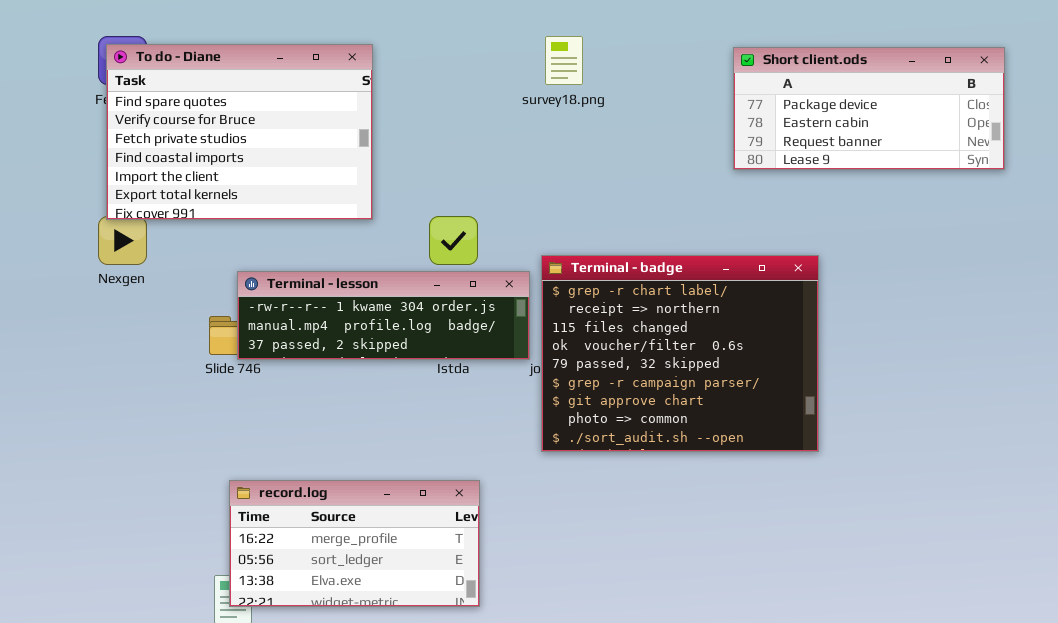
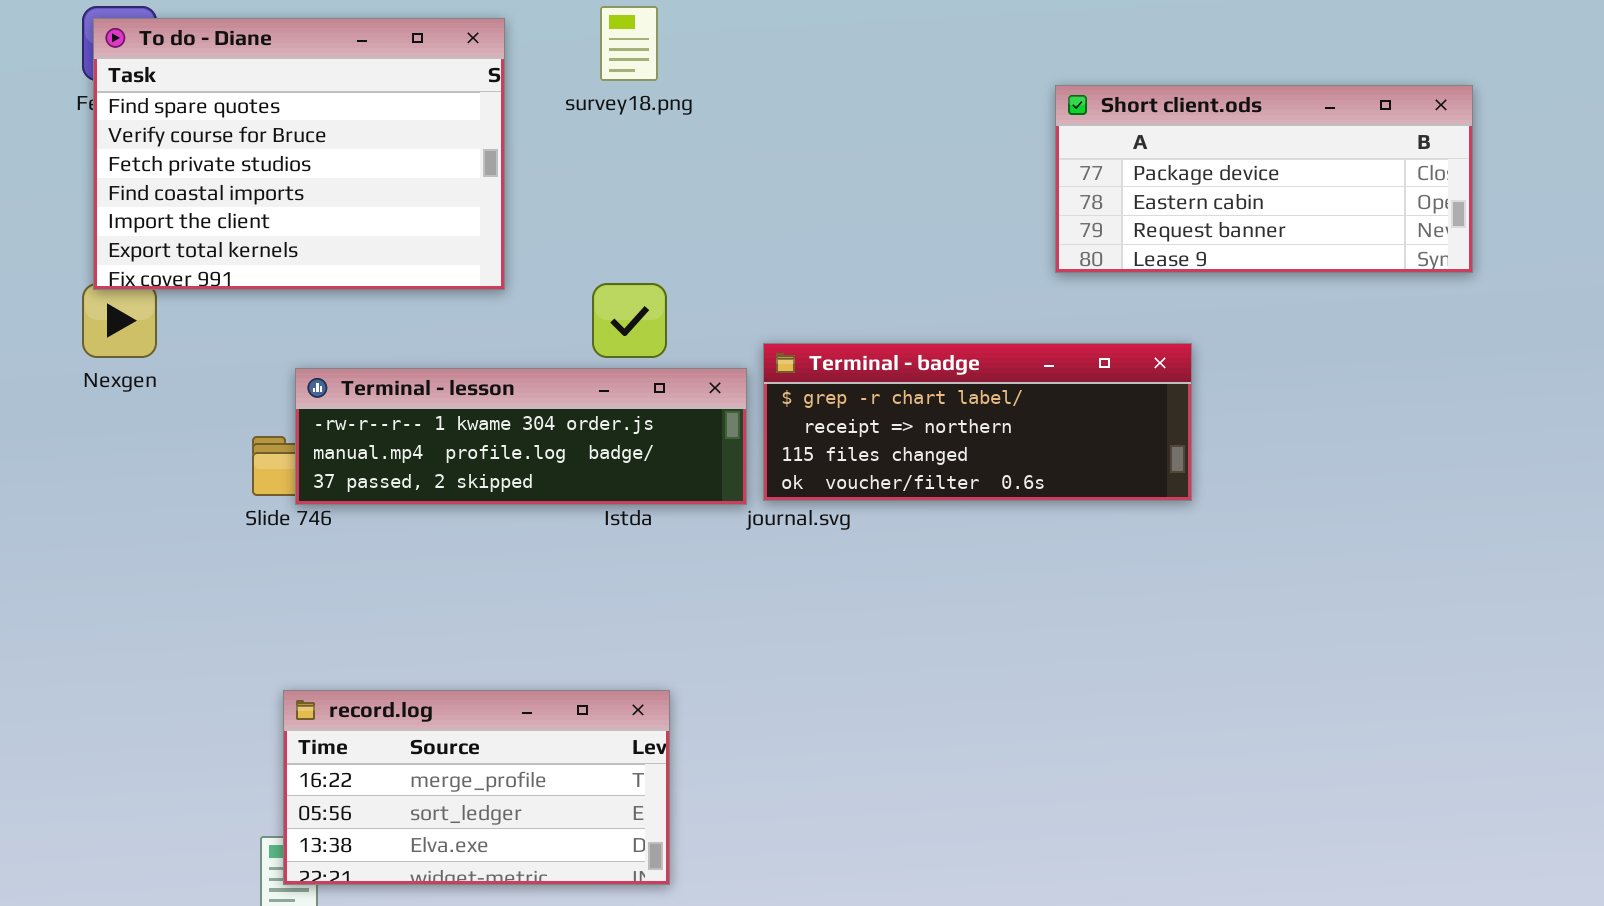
survey18.png: [545,36,583,85] -> [600,6,658,81], moved
Short client.ods: [733,47,1005,170] -> [1055,85,1473,273], moved
Terminal - badge: [541,255,819,452] -> [763,343,1192,501], resized

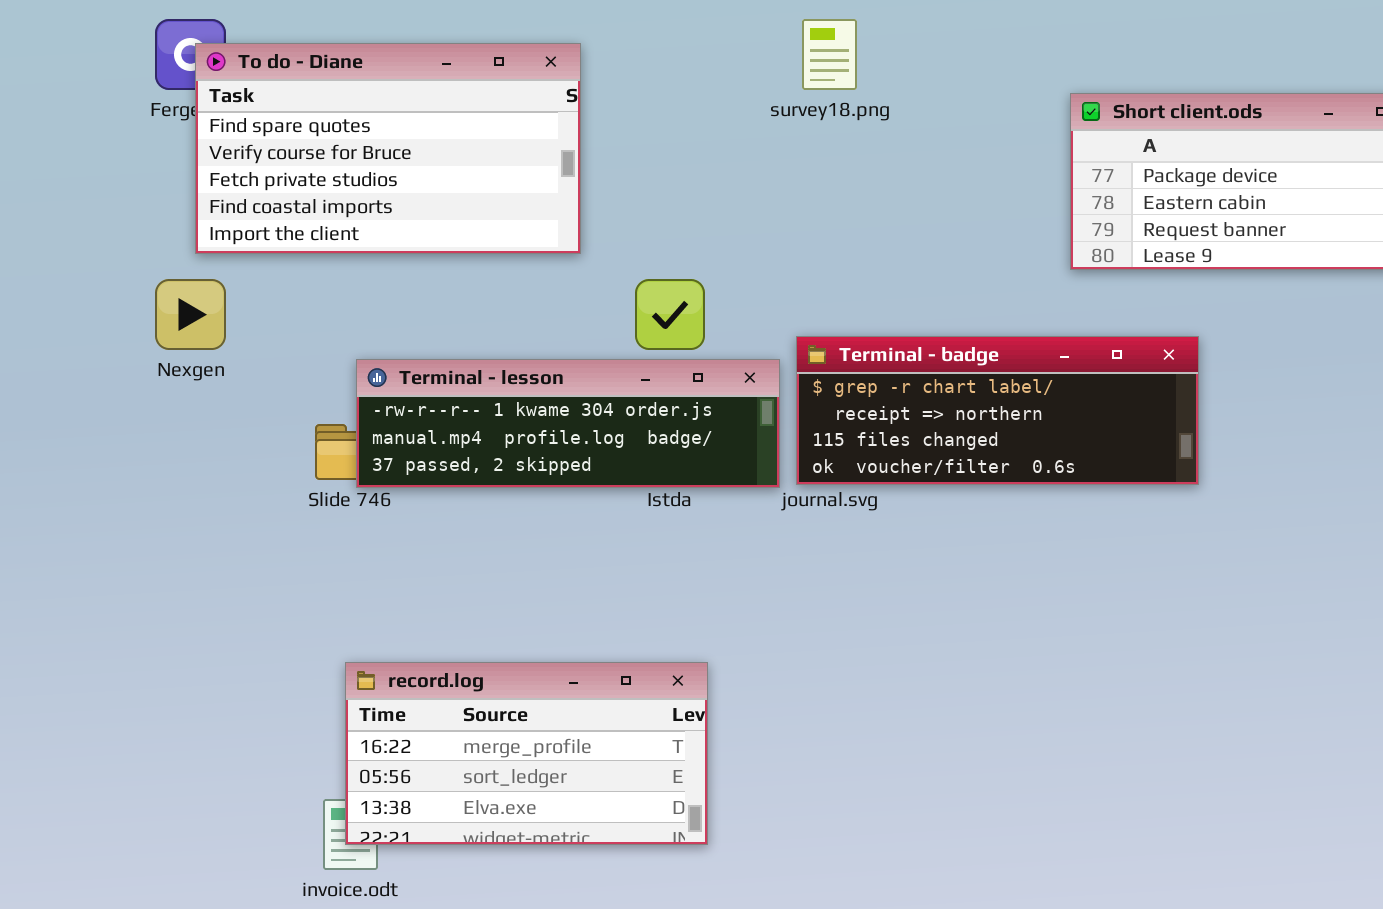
survey18.png: [600,6,658,81] -> [802,19,857,90], moved
To do - Diane: [93,18,505,290] -> [195,43,581,254], moved, resized

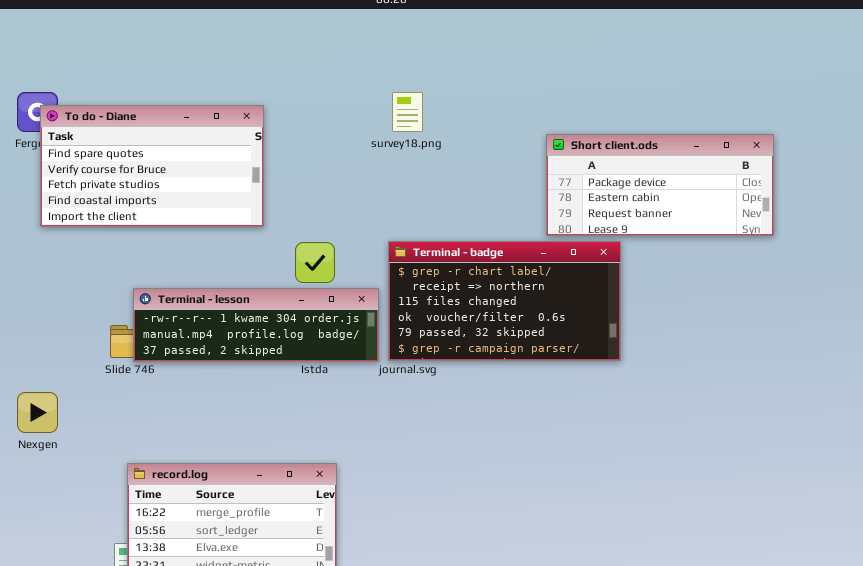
Nexgen: [155,279,226,350] -> [17,392,58,433], moved
Terminal - badge: [796,336,1199,485] -> [388,241,621,361], resized

